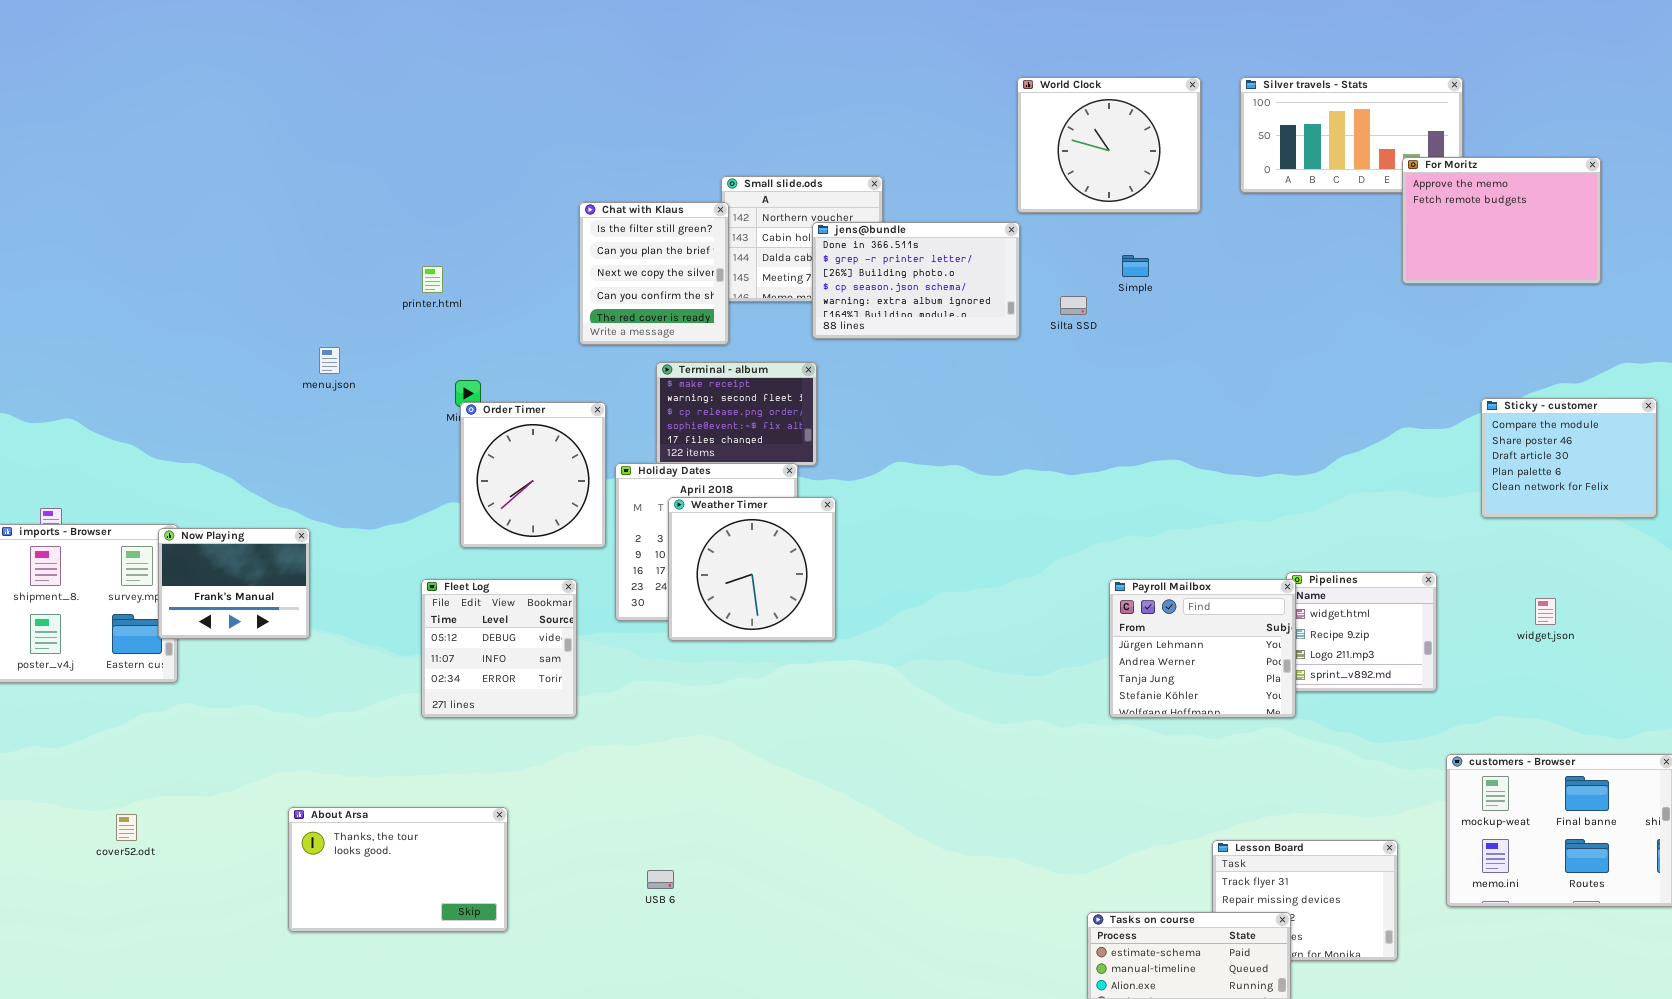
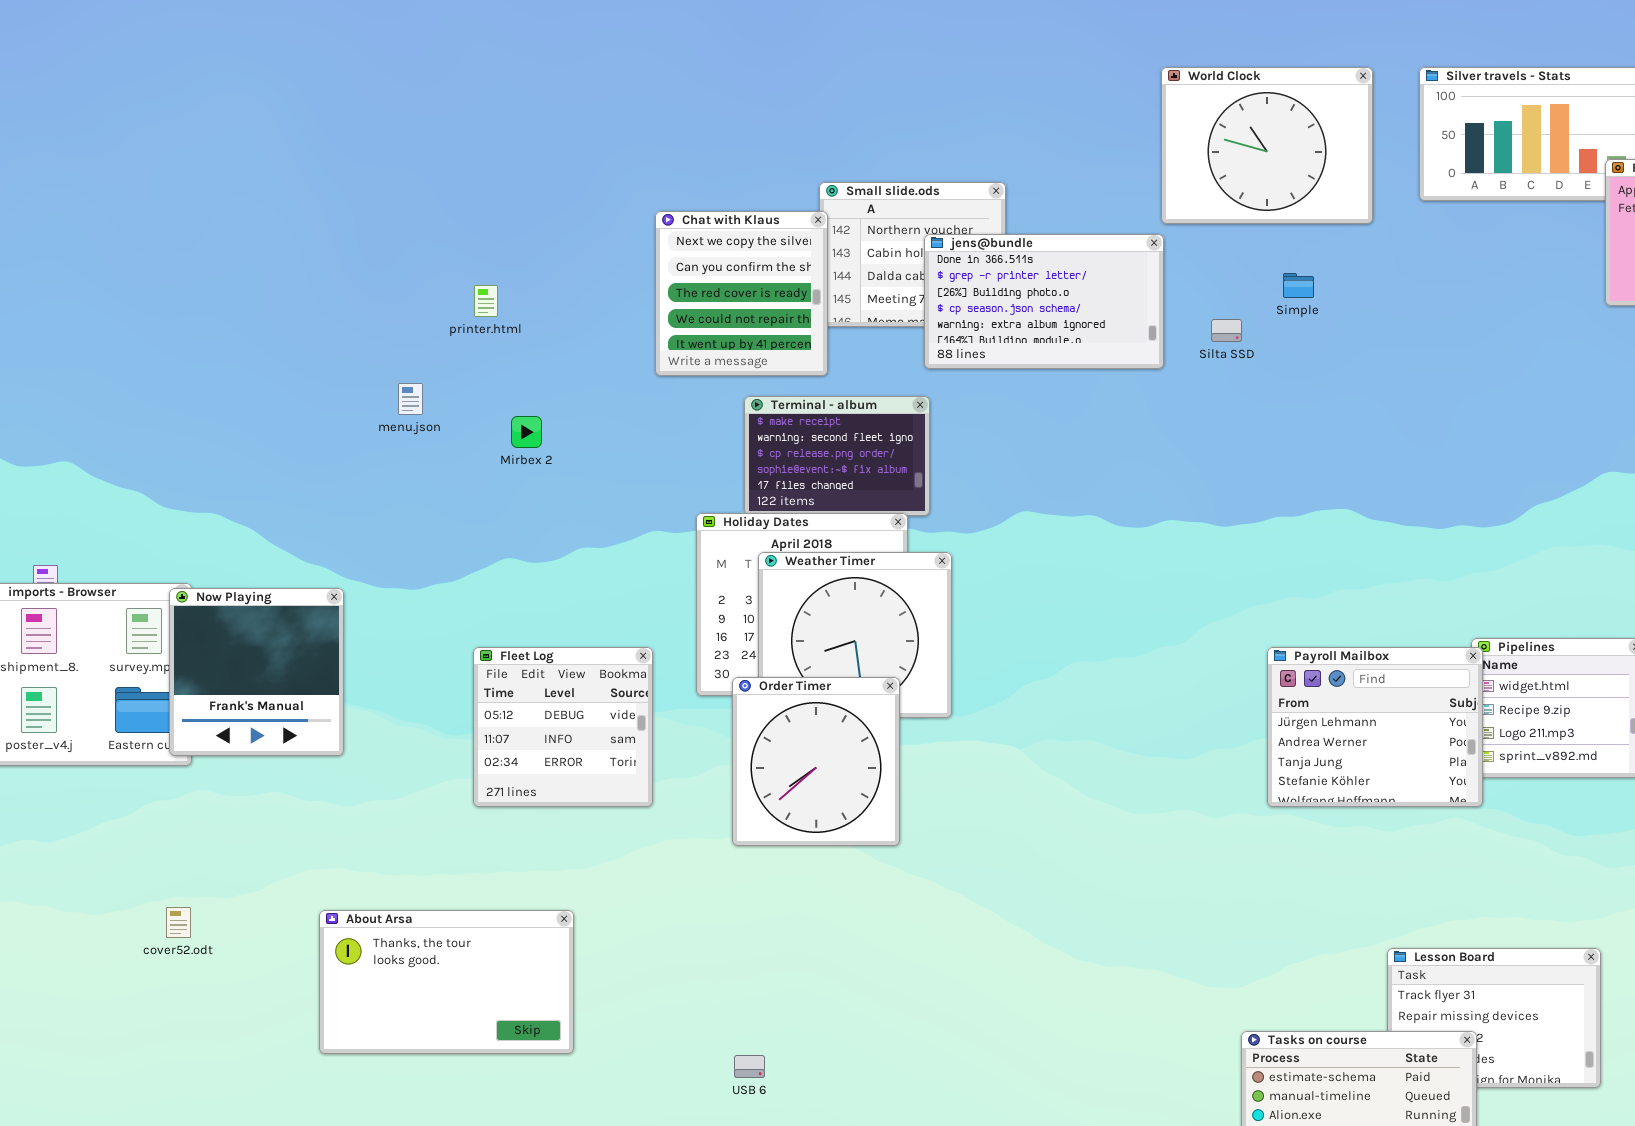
Chat with Klaus: [579,202,729,345] -> [655,211,828,376], scrolled down 2 rows
menu.json: [319,347,340,374] -> [398,383,423,415], moved
Order Timer: [460,402,606,548] -> [732,677,900,846], moved
Now Playing: [158,528,310,639] -> [169,588,344,756], resized
cover52.odt: [116,814,137,841] -> [166,907,191,938], moved
USB 6: [647,870,674,889] -> [734,1055,765,1078], moved

